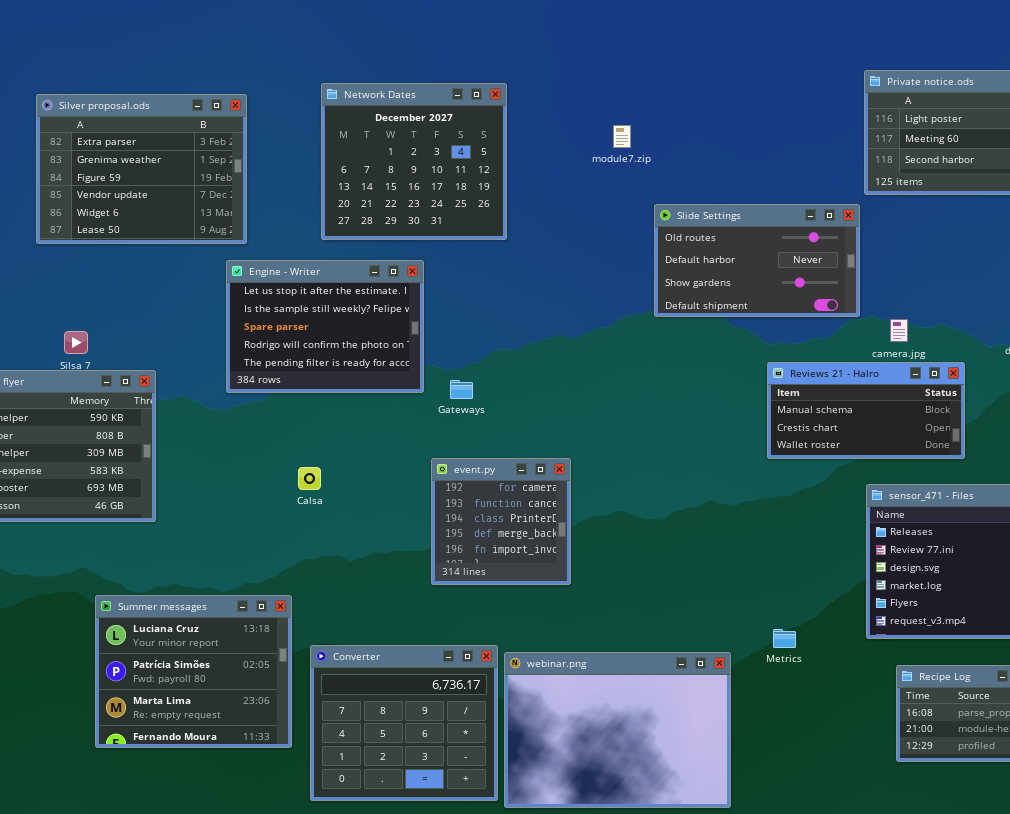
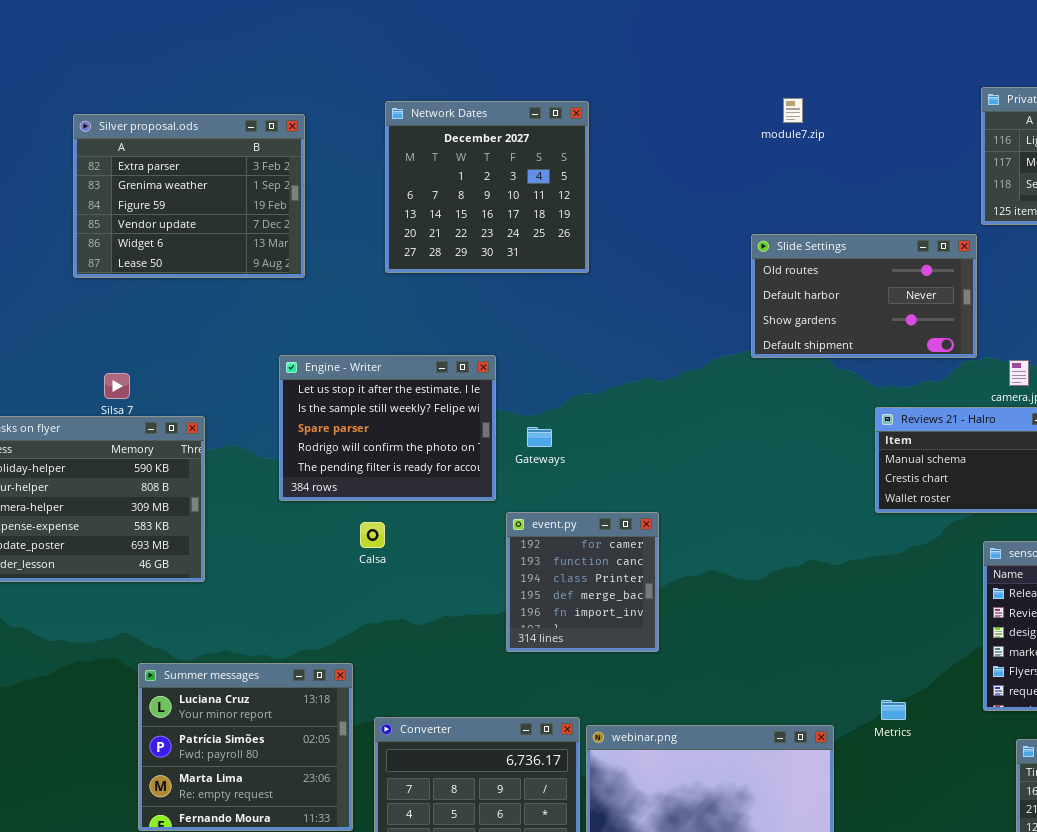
module7.zip: [613,125,631,148] -> [783,98,803,123], moved
Engine - Writer: [226,260,424,393] -> [279,355,496,501], moved

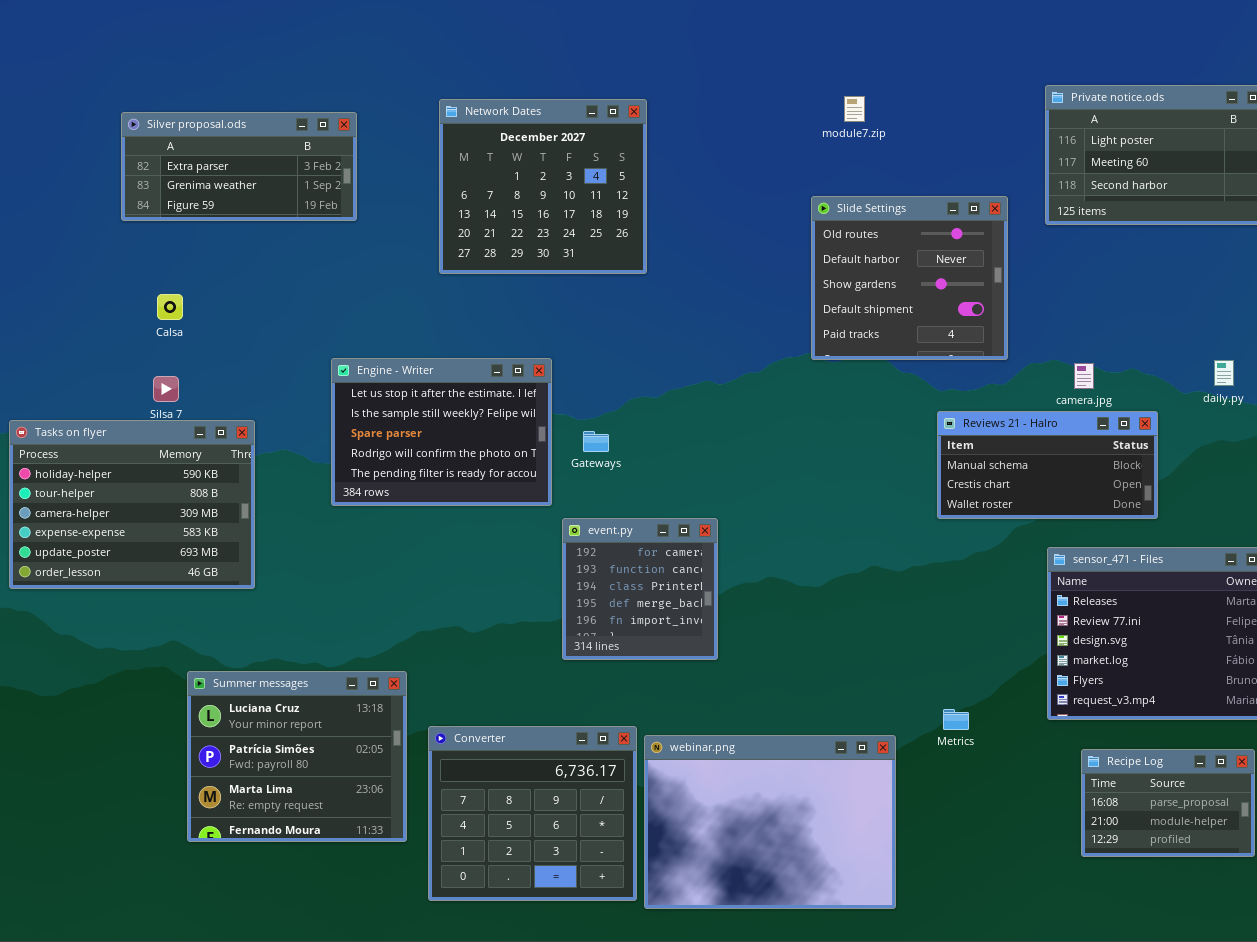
Silver proposal.ods: [73,114,305,278] -> [121,112,357,221], resized
Slide Settings: [751,234,977,358] -> [811,196,1008,360], resized
Calsa: [360,522,385,548] -> [157,294,183,320], moved

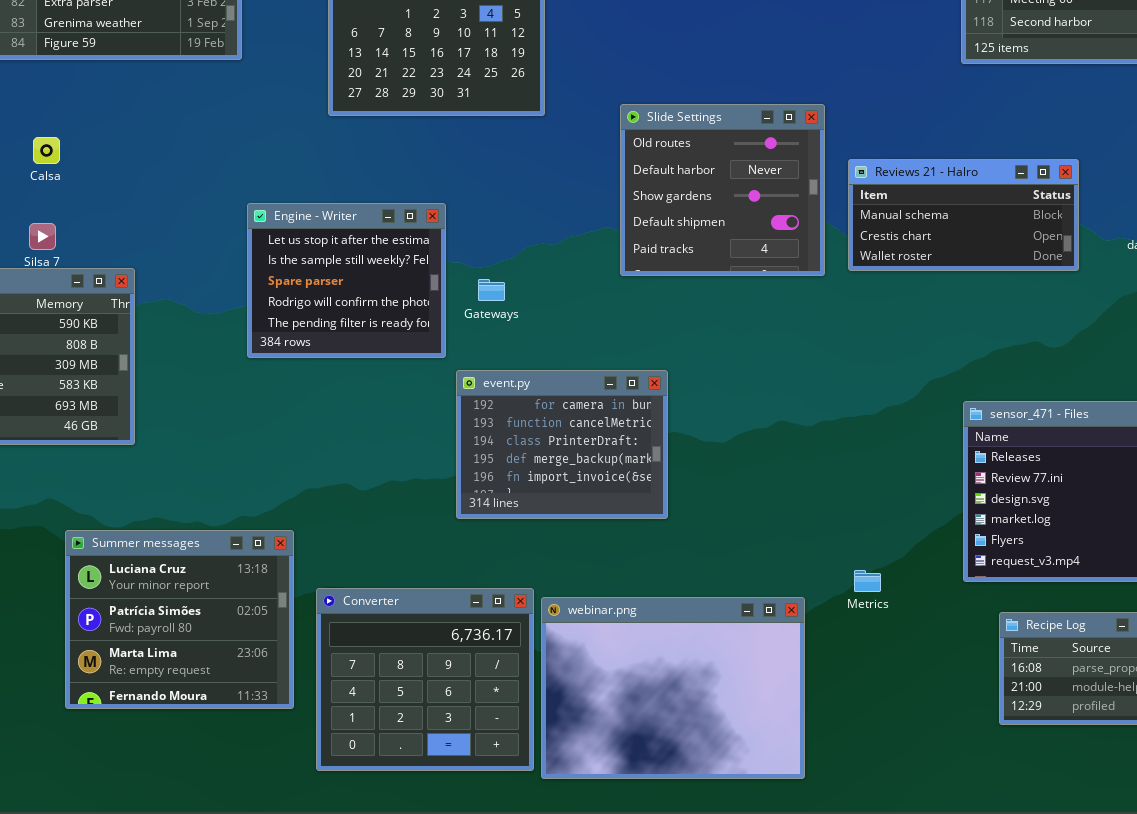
Slide Settings: [811,196,1008,360] -> [620,104,825,276], moved
Engine - Writer: [331,358,552,506] -> [247,203,446,358], resized
Reviews 21 - Halro: [937,411,1158,519] -> [848,159,1079,271], moved
event.py: [562,518,718,660] -> [456,370,668,519], resized

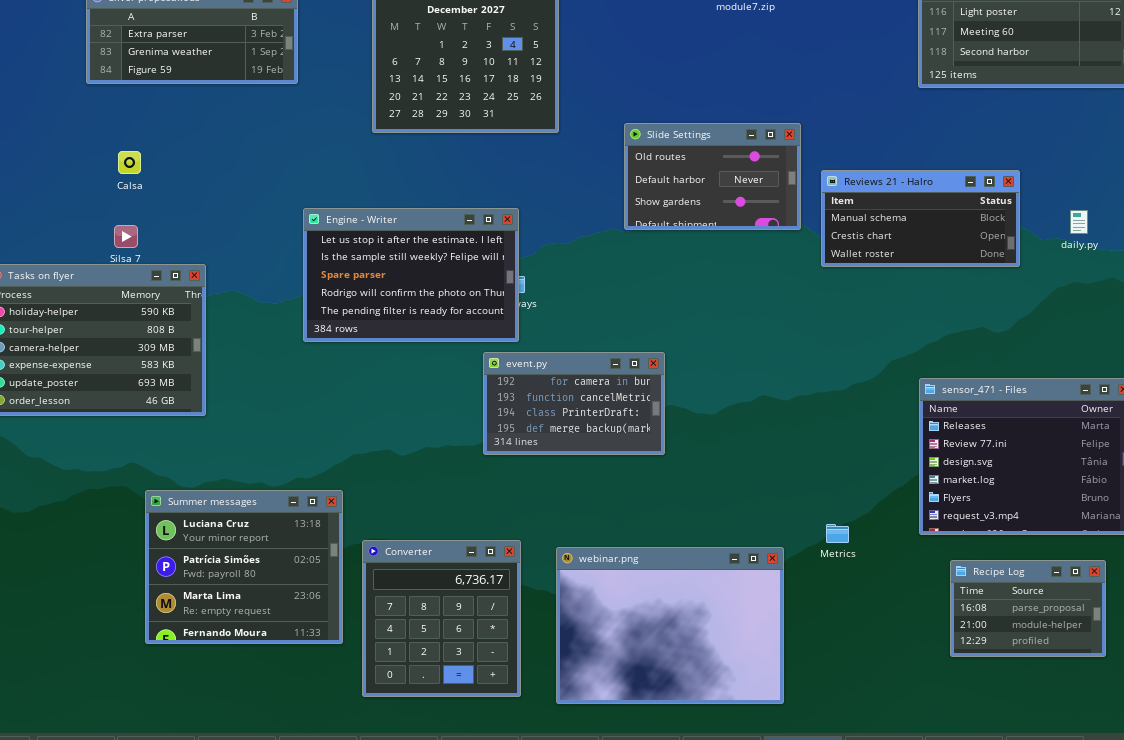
Slide Settings: [620,104,825,276] -> [624,123,801,230], resized
Engine - Writer: [247,203,446,358] -> [303,208,519,342], resized
event.py: [456,370,668,519] -> [483,352,665,455], resized
Converter: [316,588,534,771] -> [362,540,521,697], resized

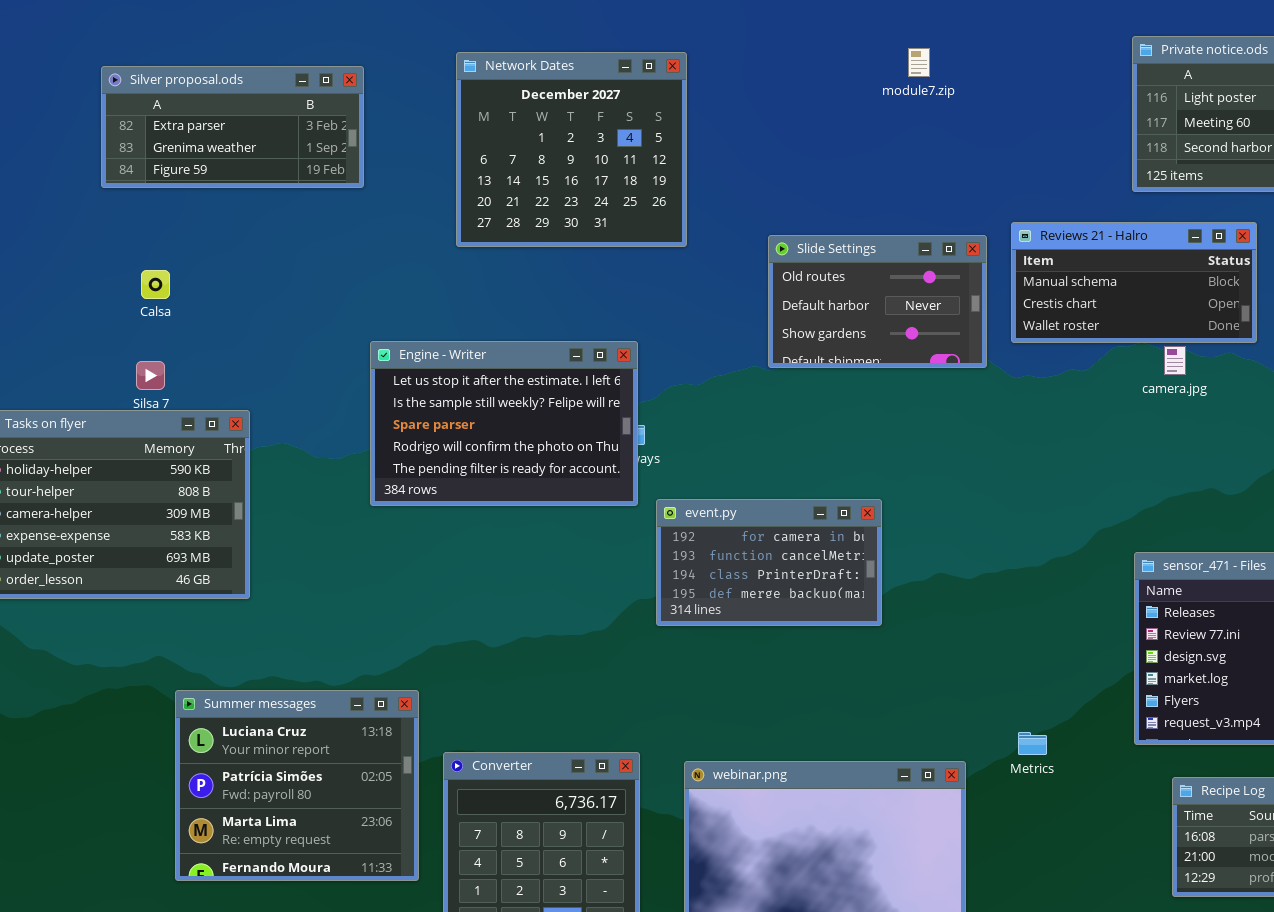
Reviews 21 - Halro: [821,170,1020,267] -> [1011,222,1257,343], moved
event.py: [483,352,665,455] -> [656,499,882,626], moved

